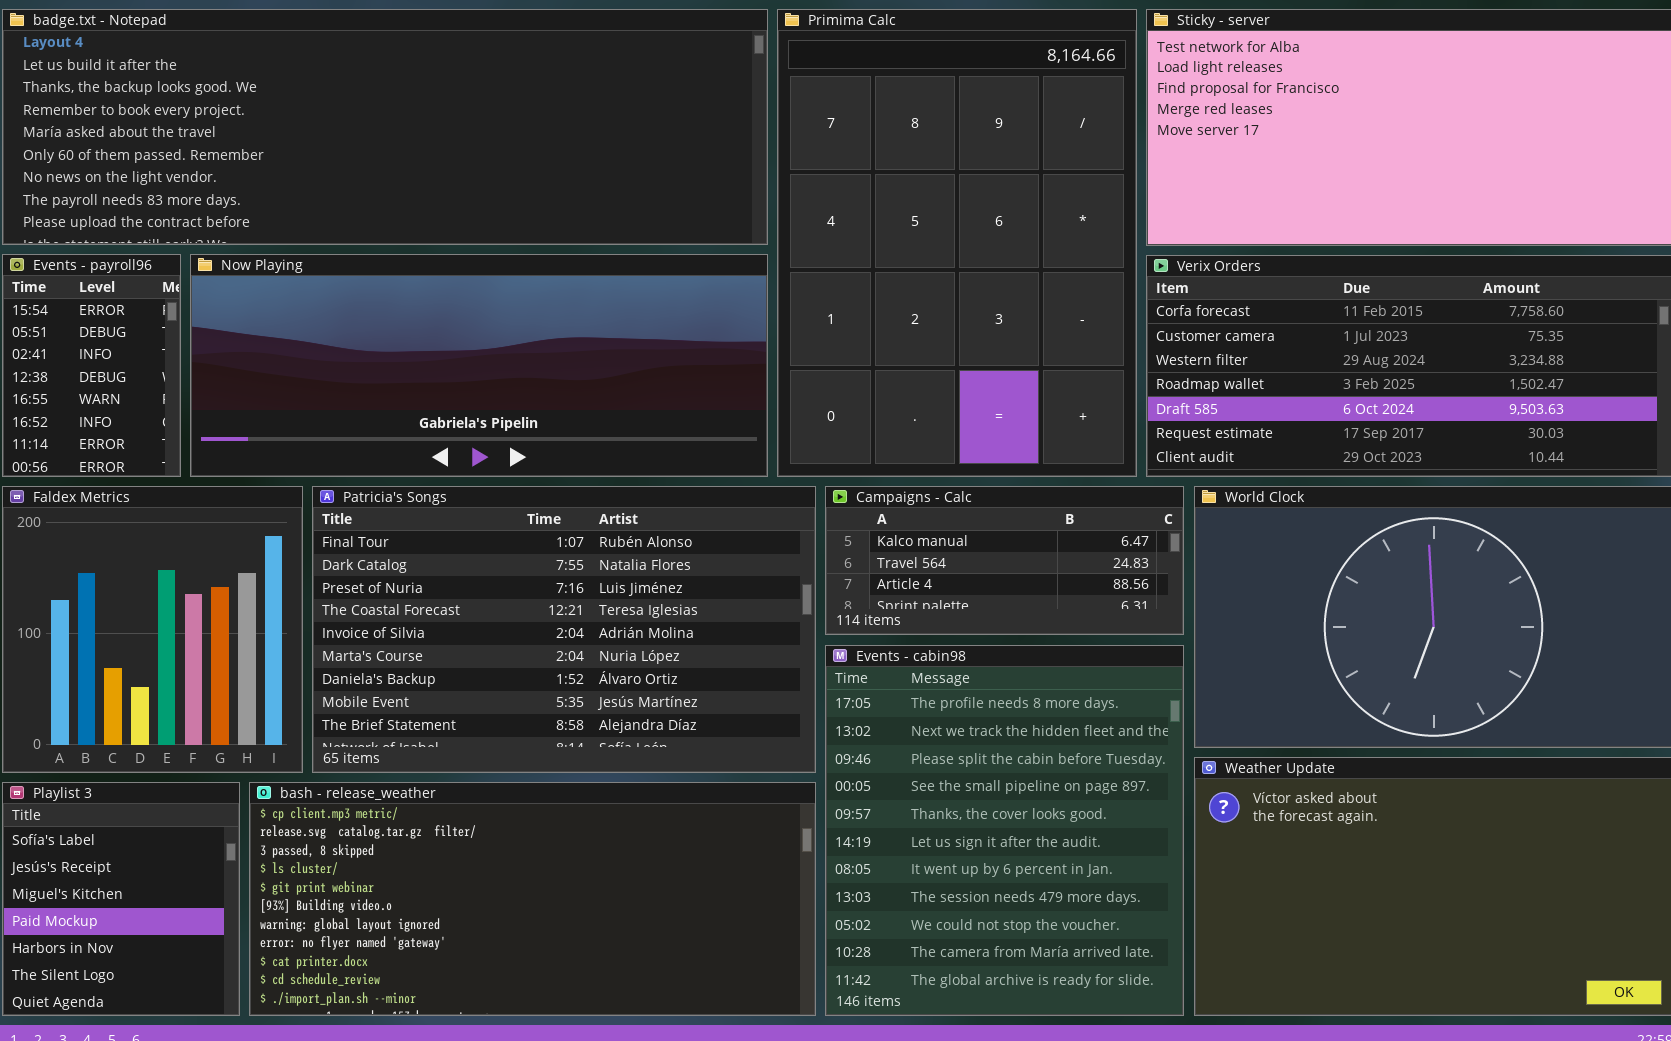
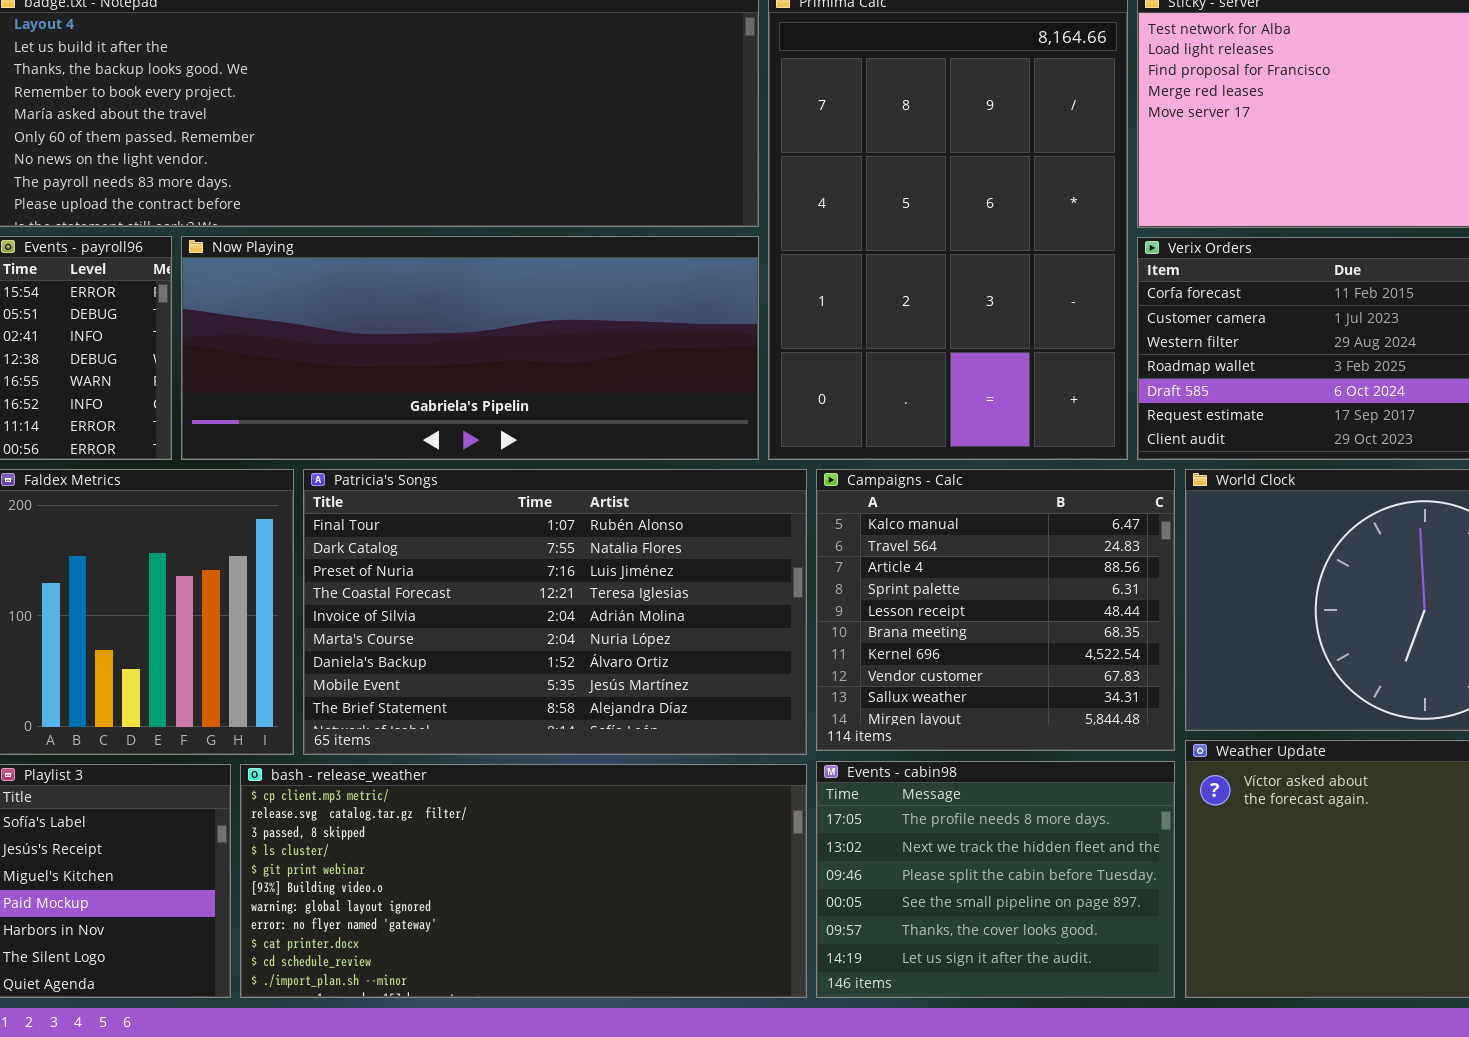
Campaigns - Calc: [825,486,1184,635] -> [816,469,1175,751], resized
Events - cabin98: [825,645,1184,1016] -> [816,761,1175,998], resized

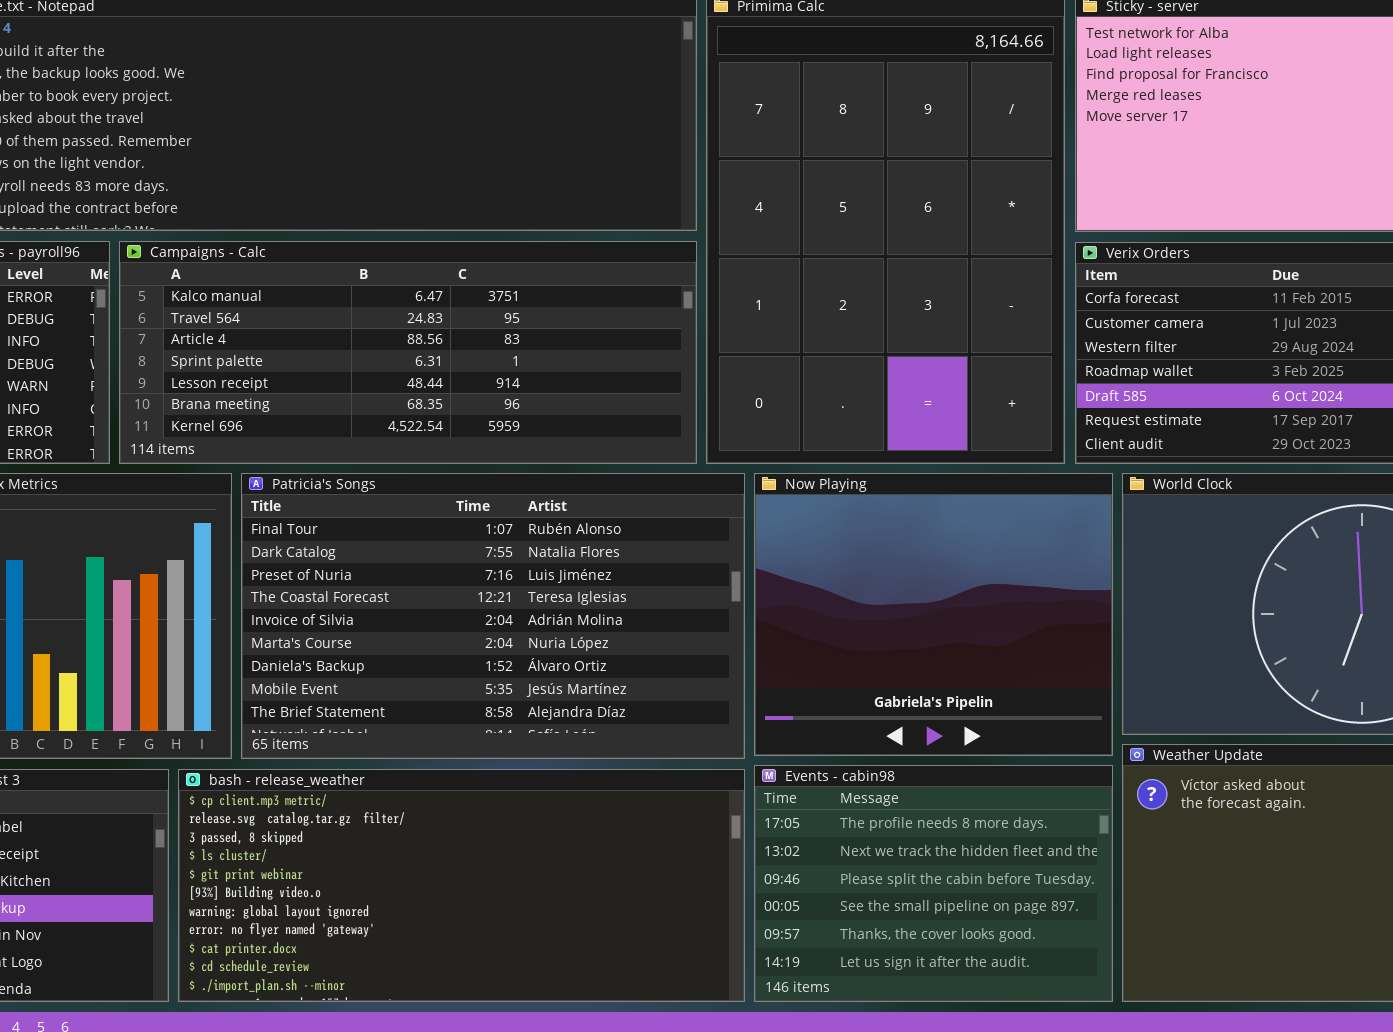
Now Playing: [181,236,759,460] -> [754,473,1113,756], moved, resized
Campaigns - Calc: [816,469,1175,751] -> [119,241,697,464], moved, resized

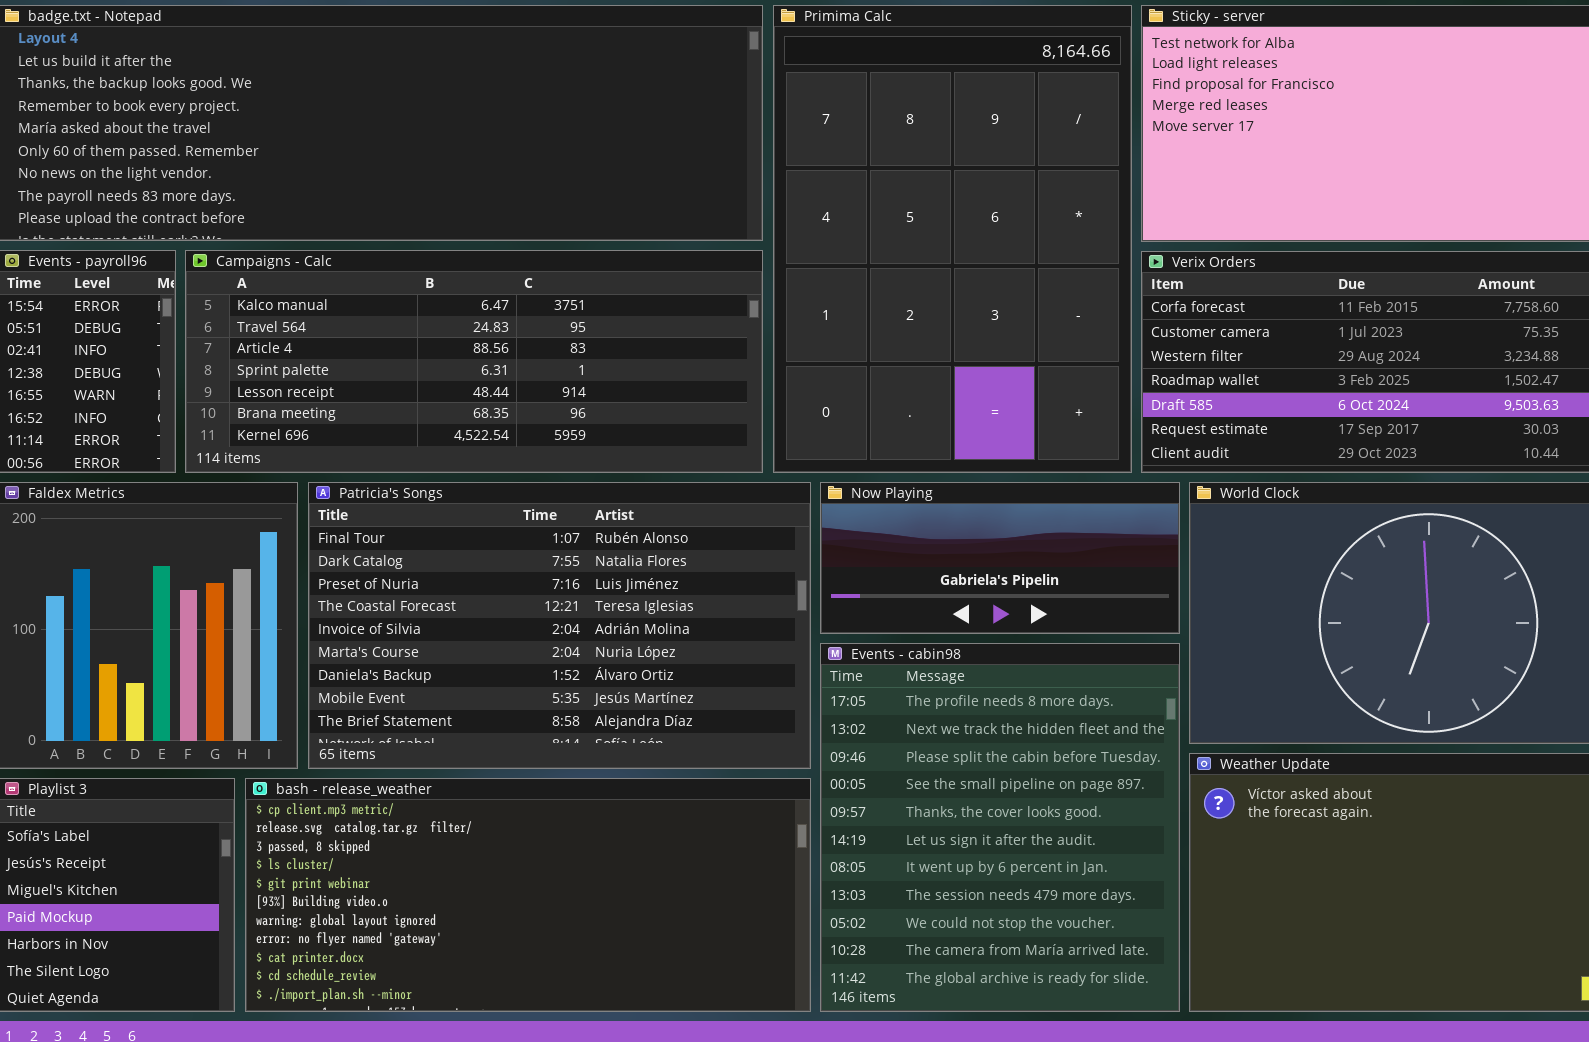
Now Playing: [754,473,1113,756] -> [820,482,1180,634], resized
Events - cabin98: [754,765,1113,1002] -> [820,643,1180,1012], resized

